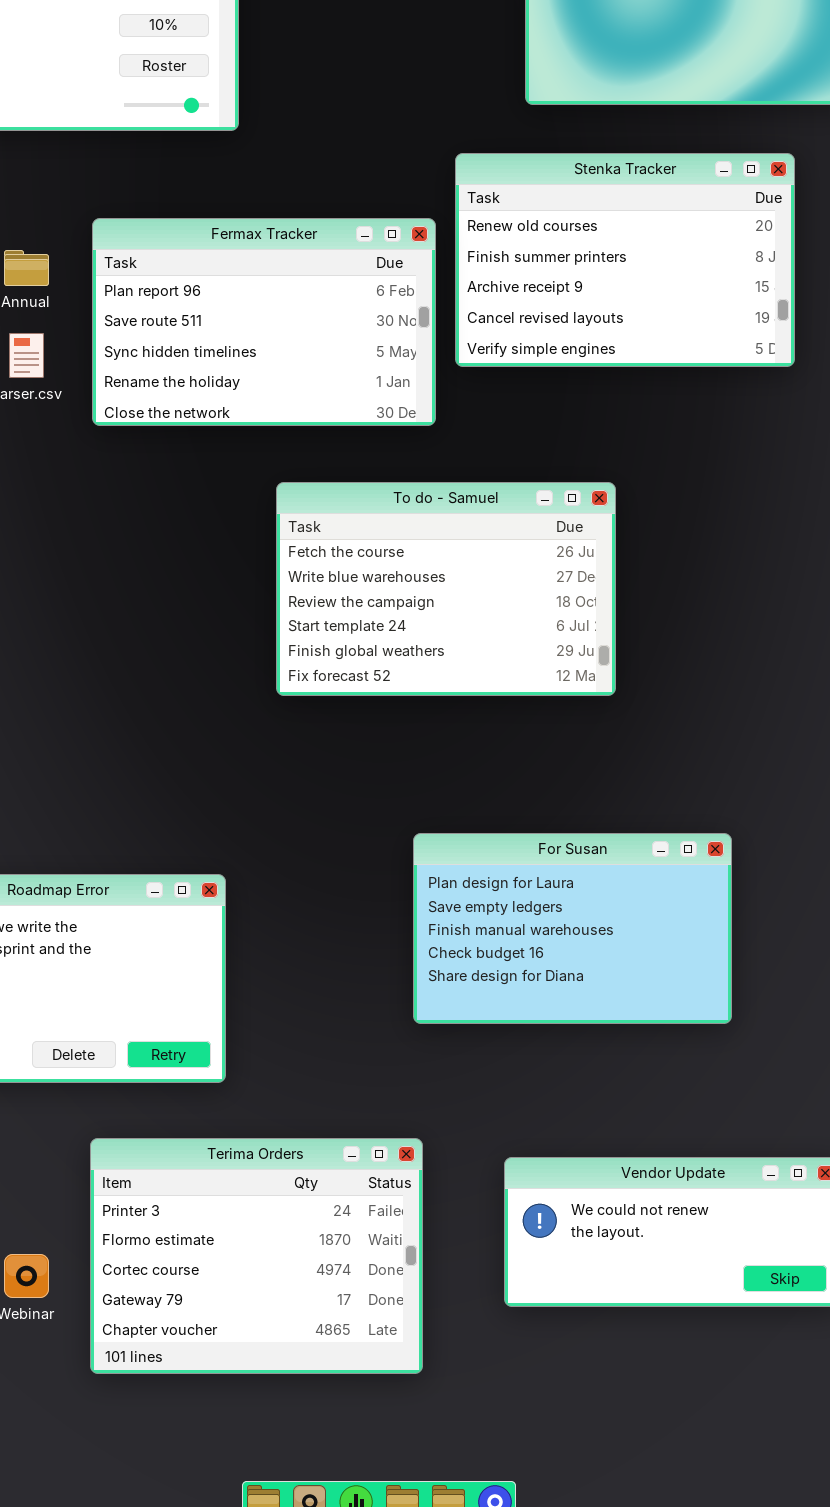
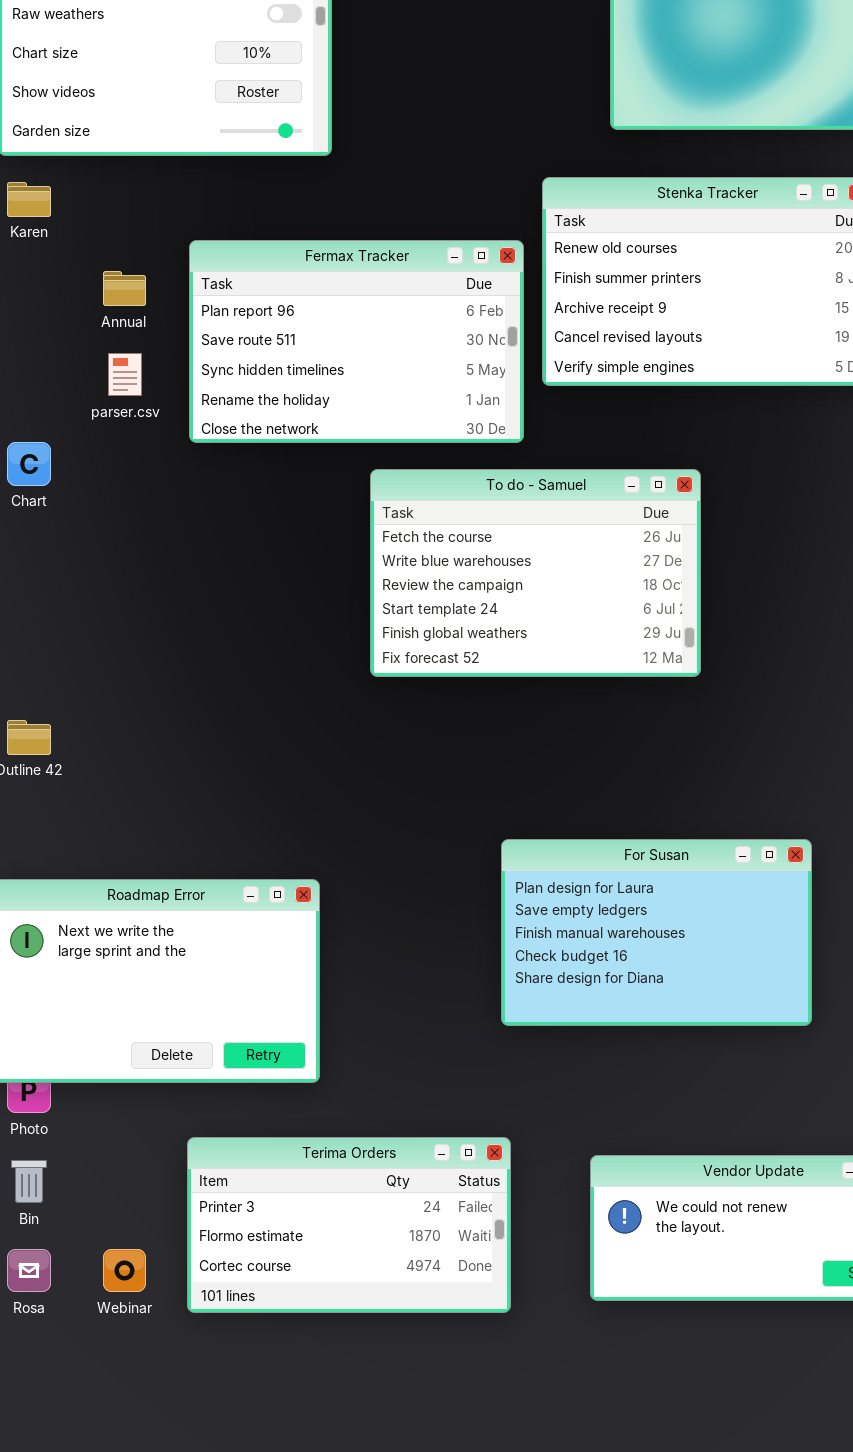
To do - Samuel: [276,482,616,696] -> [370,469,701,677], moved
Terima Orders: [90,1138,423,1374] -> [187,1137,511,1313], resized

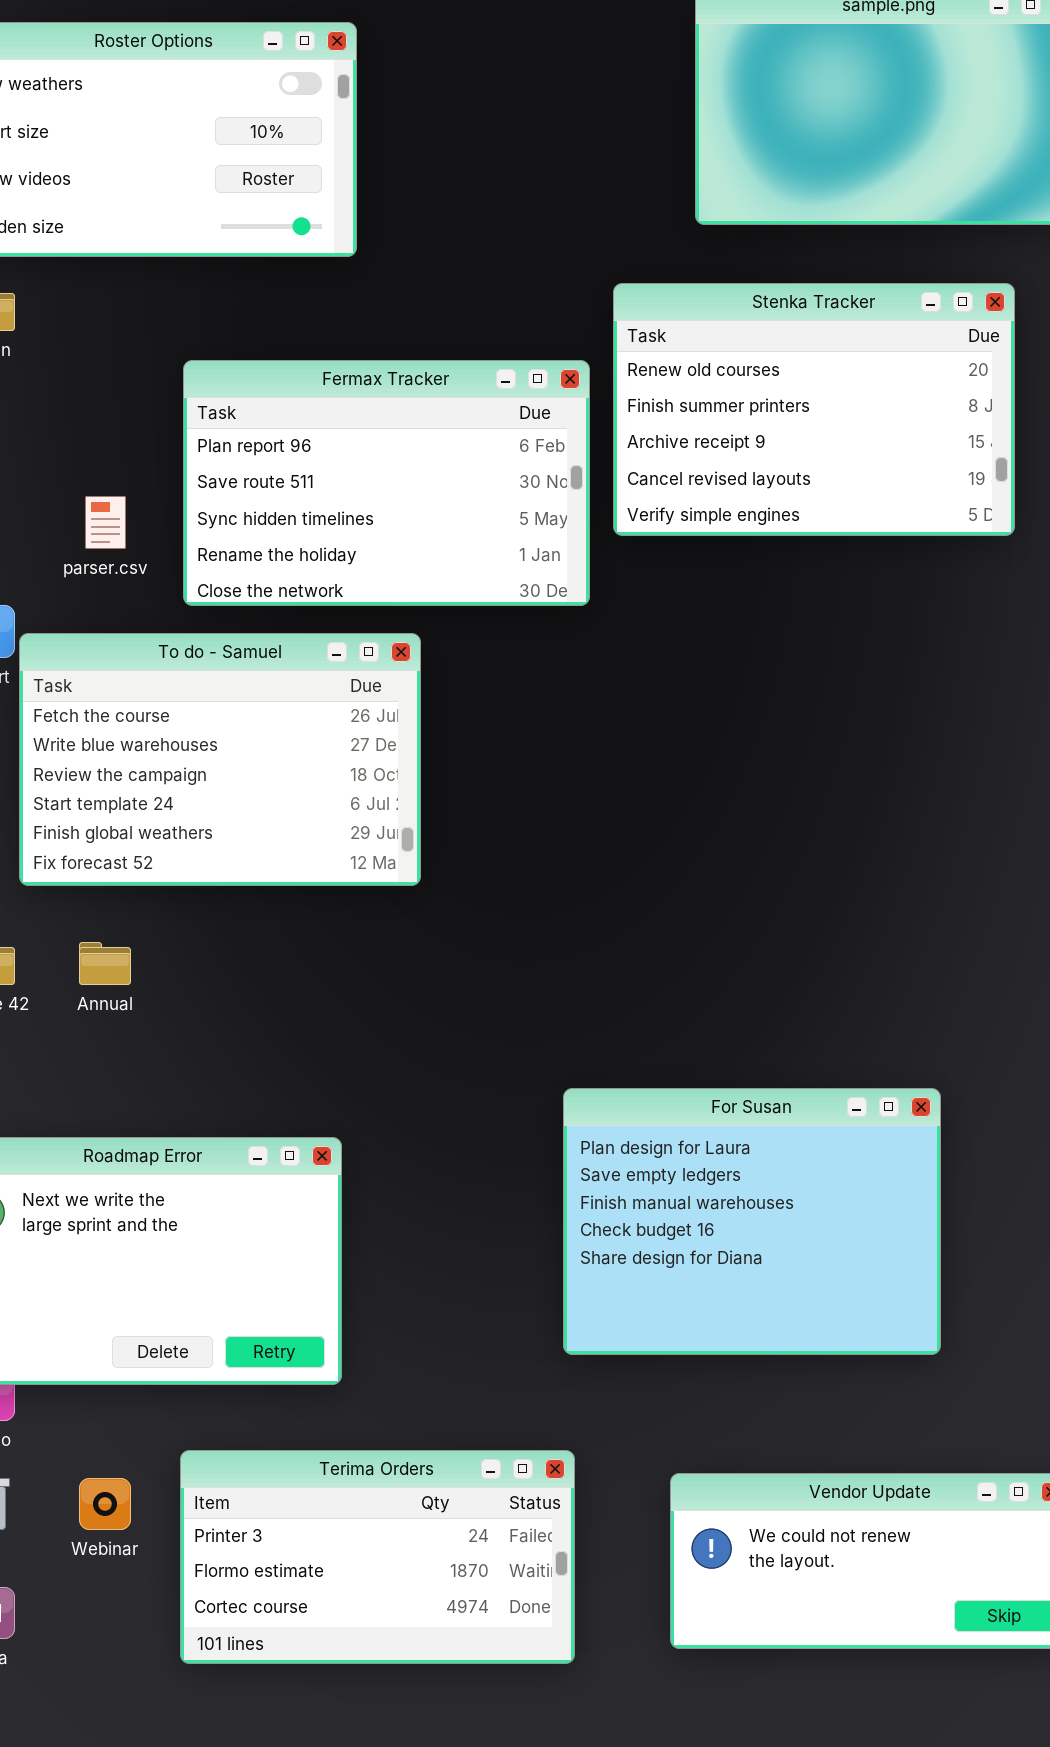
Annual: [103,271,146,306] -> [79,942,131,985], moved
To do - Samuel: [370,469,701,677] -> [19,633,421,886], moved
For Susan: [501,839,812,1026] -> [563,1088,941,1355], resized
Webinar: [103,1249,146,1292] -> [79,1478,131,1530], moved

